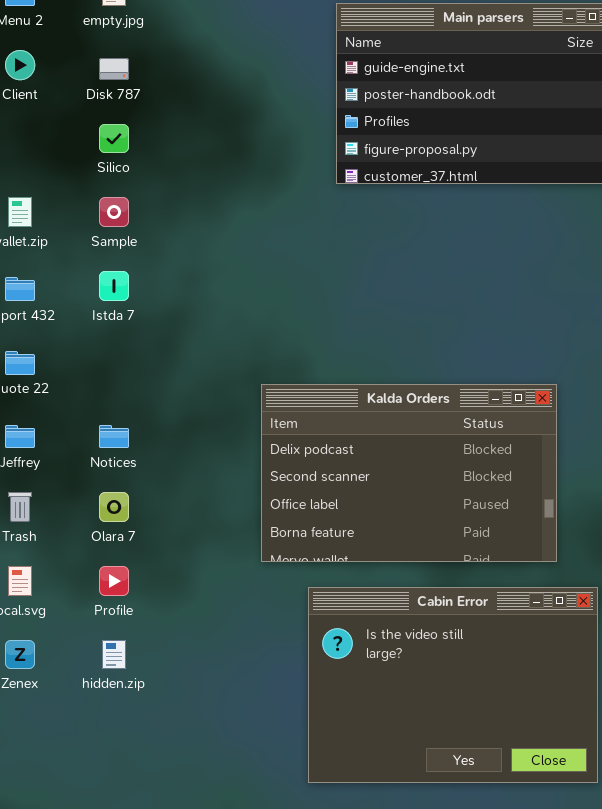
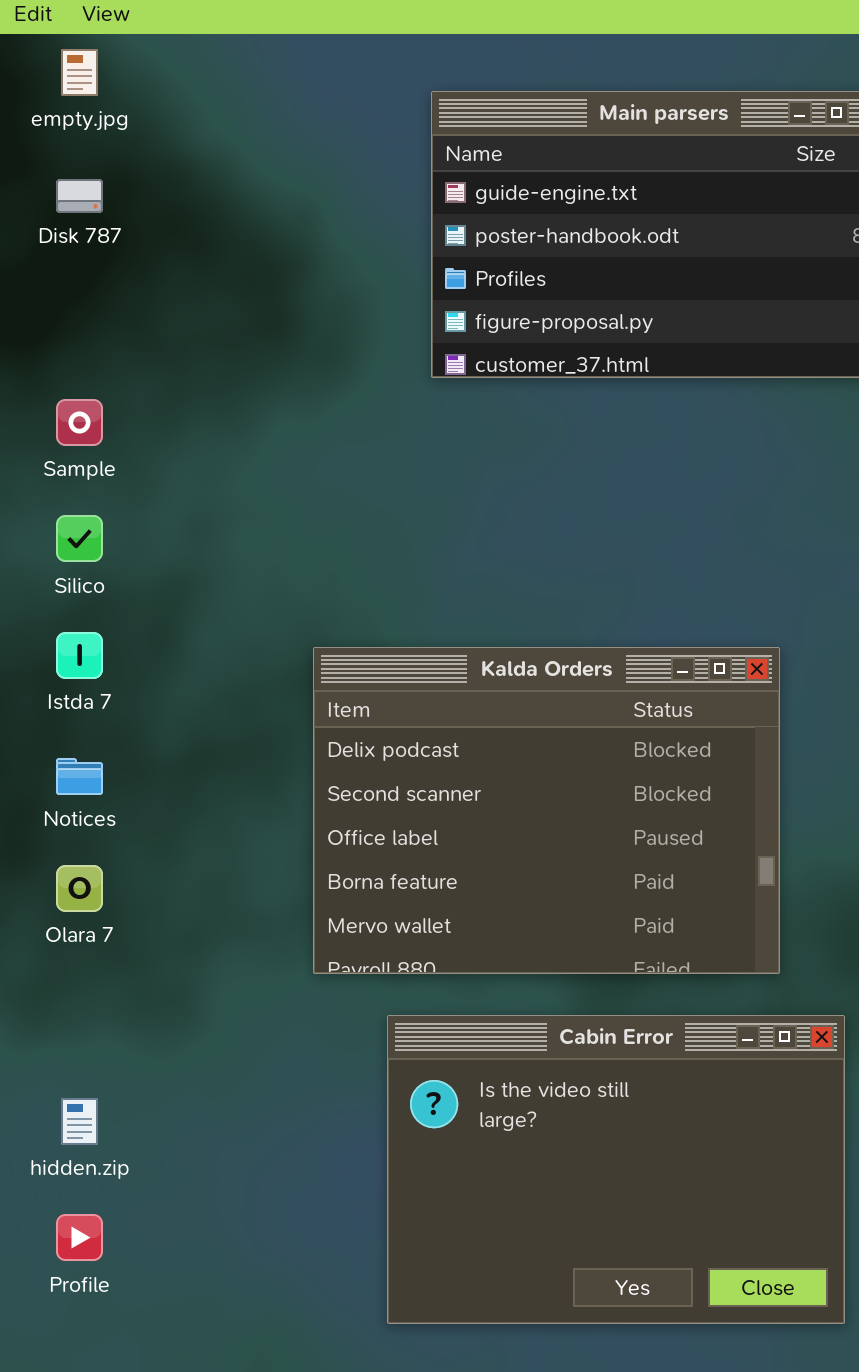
Silico: [99,124,129,153] -> [56,515,103,562], moved
Istda 7: [99,271,129,301] -> [56,632,103,679], moved
Kalda Orders: [261,384,557,562] -> [313,647,780,974], resized
Profile: [99,566,129,596] -> [56,1214,103,1261], moved

